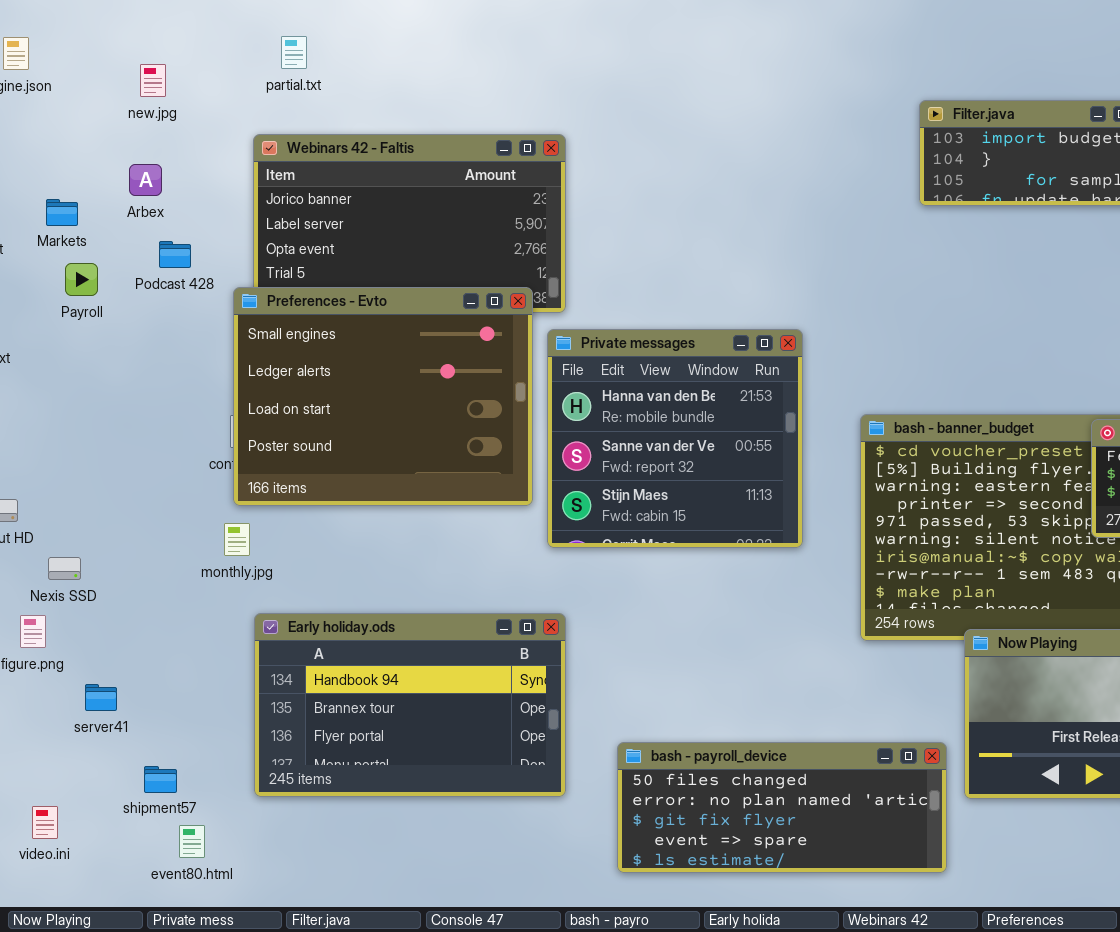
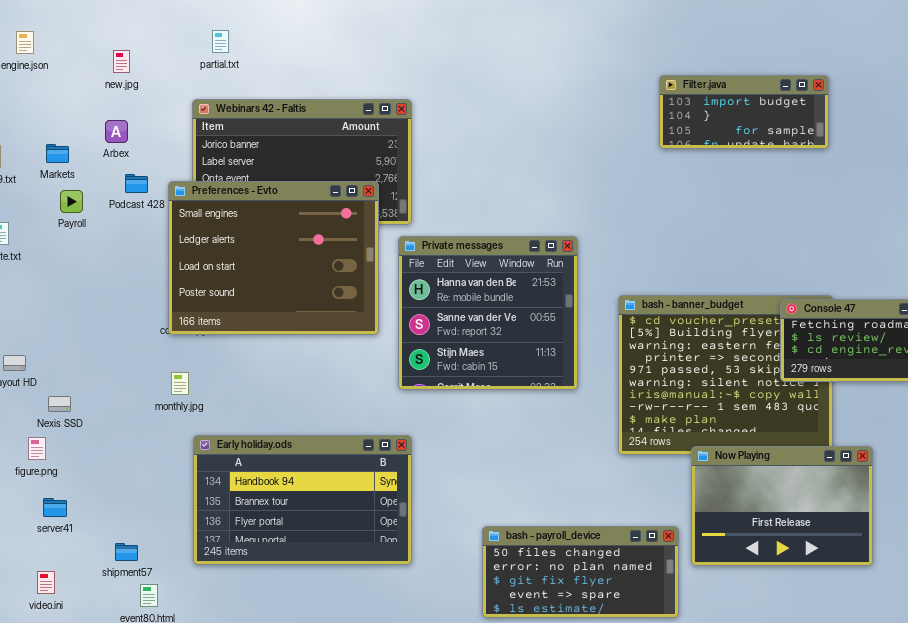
Preferences - Evto: [233,287,533,506] -> [168,181,379,335], moved
server41: [85,684,117,711] -> [43,498,67,517], moved
bash - payroll_device: [617,742,947,873] -> [482,526,679,618], resized

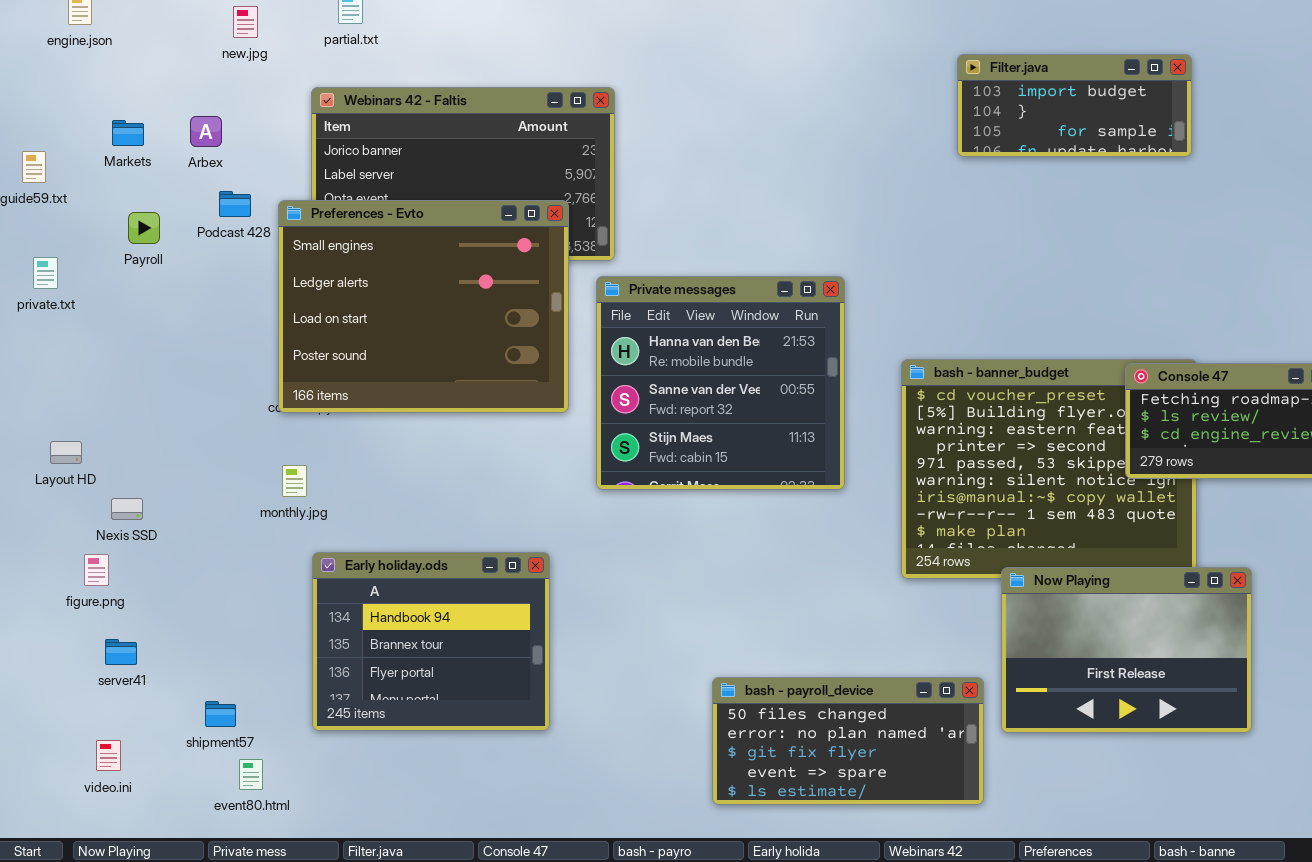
new.jpg: [113,50,130,73] -> [233,6,258,38], moved
Markets: [46,144,69,163] -> [112,120,144,146], moved
Early holiday.ods: [193,435,412,565] -> [312,552,550,731], resized

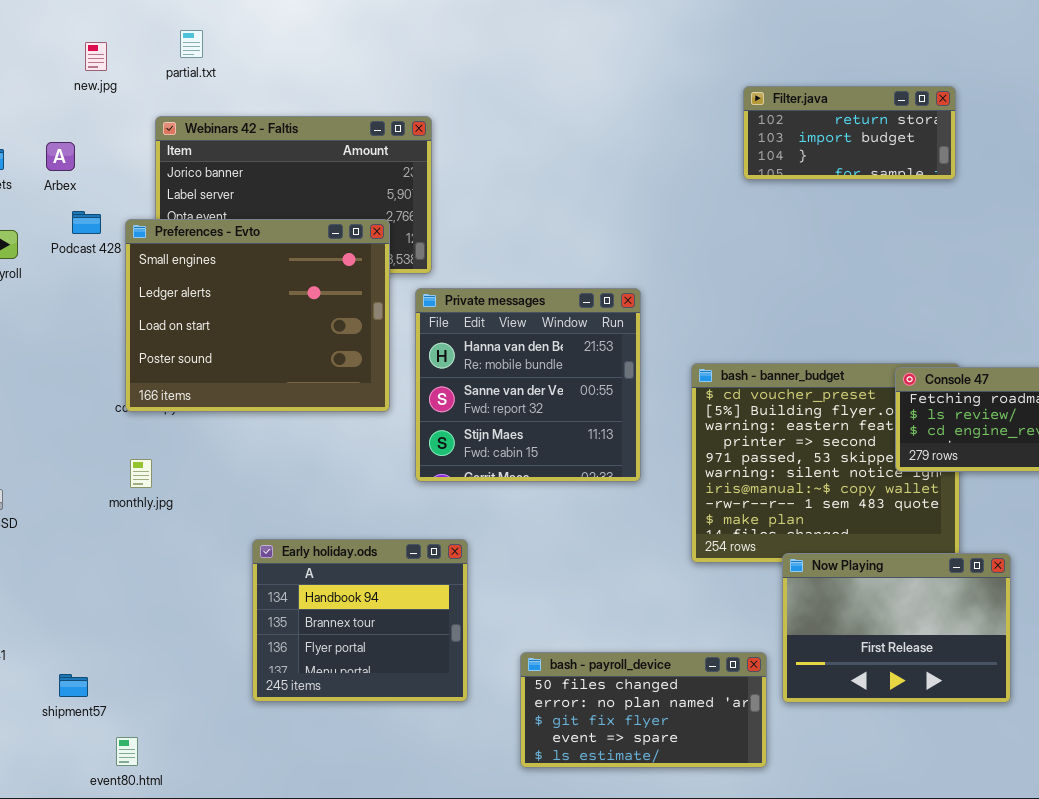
Filter.java: [957,54,1192,157] -> [743,86,956,180], scrolled up 1 row
Early holiday.ods: [312,552,550,731] -> [252,539,468,702], moved
event80.html: [239,759,263,790] -> [116,737,138,766], moved

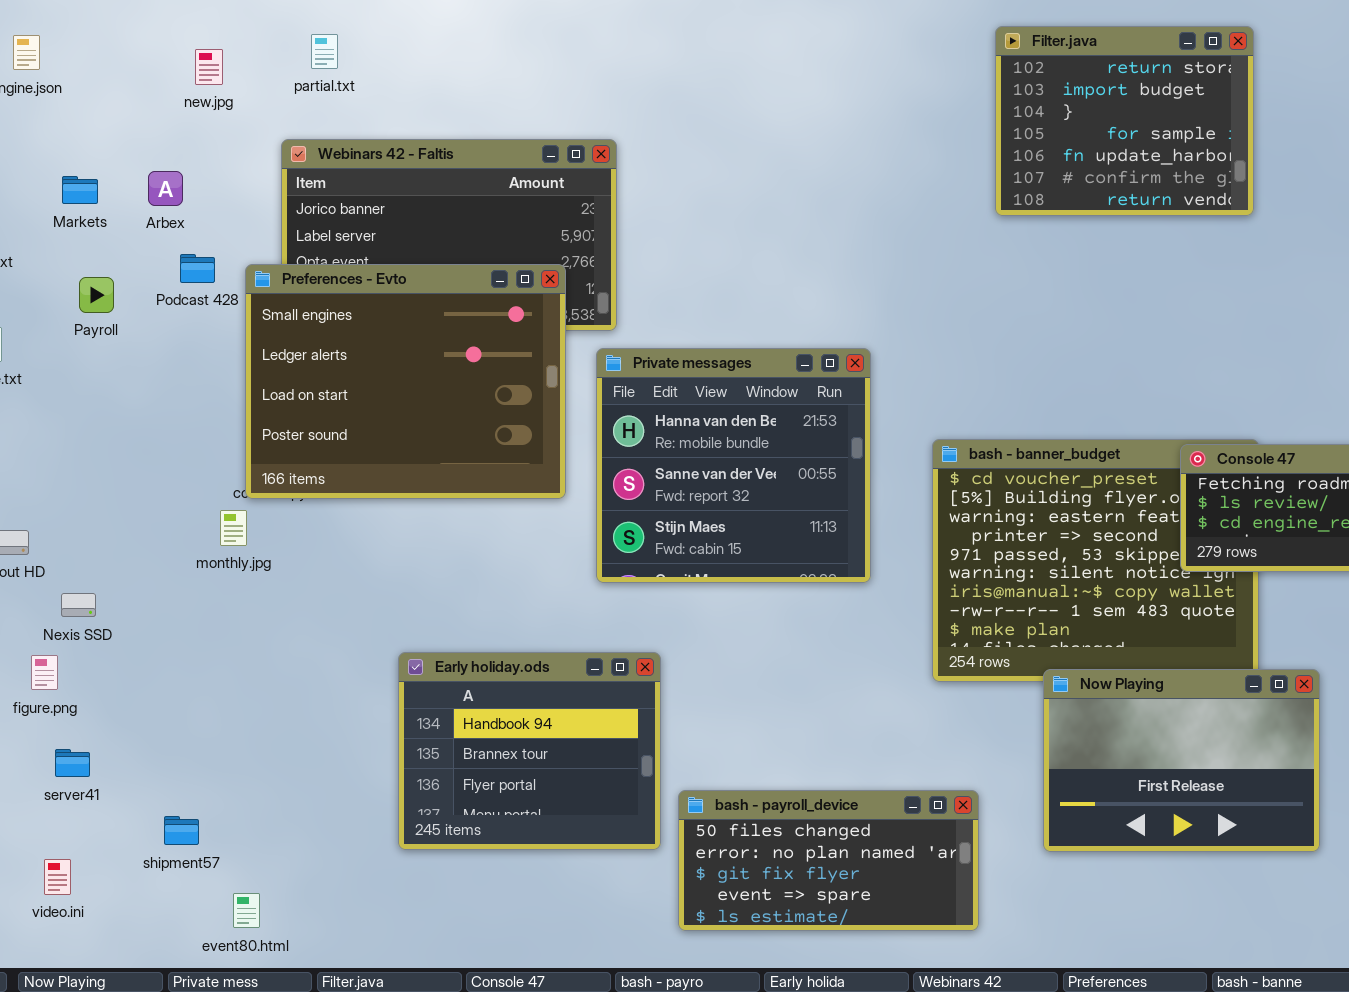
Filter.java: [743,86,956,180] -> [995,26,1254,216], resized
monthly.jpg: [130,459,152,488] -> [220,510,247,546], moved
bash - payroll_device: [520,652,767,768] -> [678,790,979,931], moved

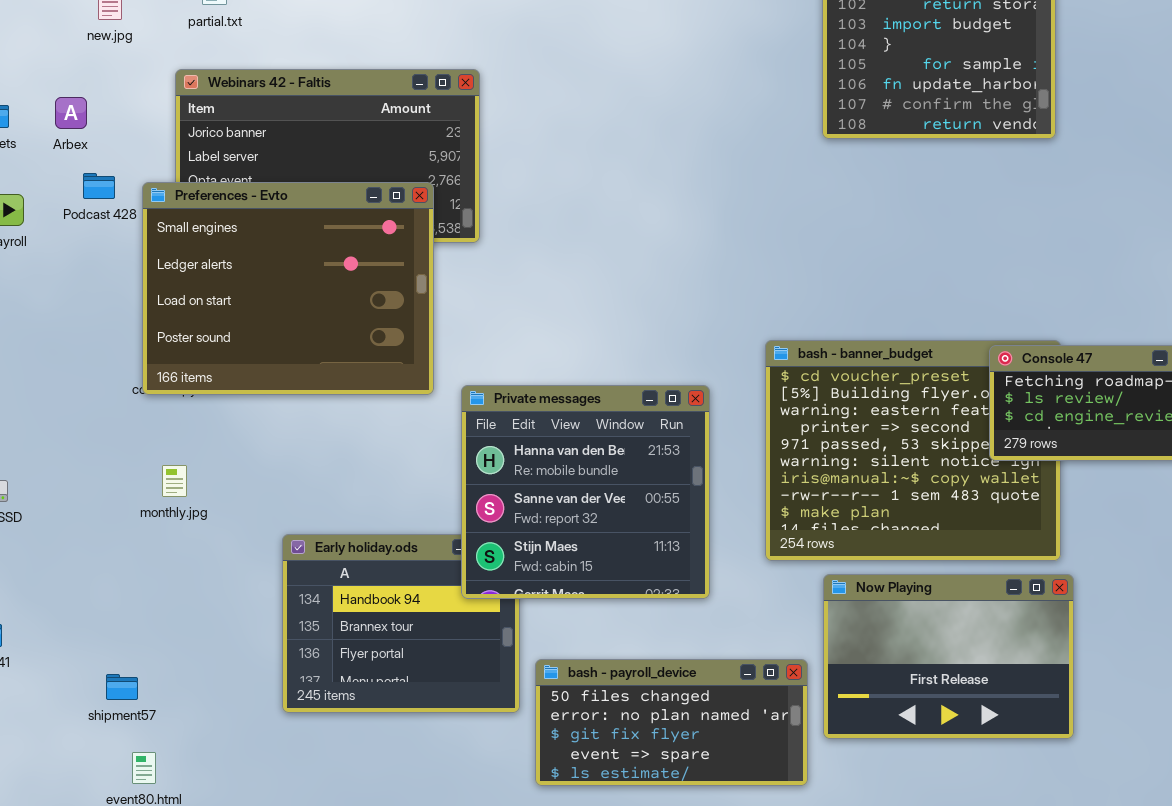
Private messages: [596,348,871,583] -> [461,385,710,599], moved
monthly.jpg: [220,510,247,546] -> [162,465,187,497], moved
Now Playing: [1043,669,1320,852] -> [823,574,1074,739], moved
shipment57: [164,816,199,845] -> [106,674,138,700], moved

